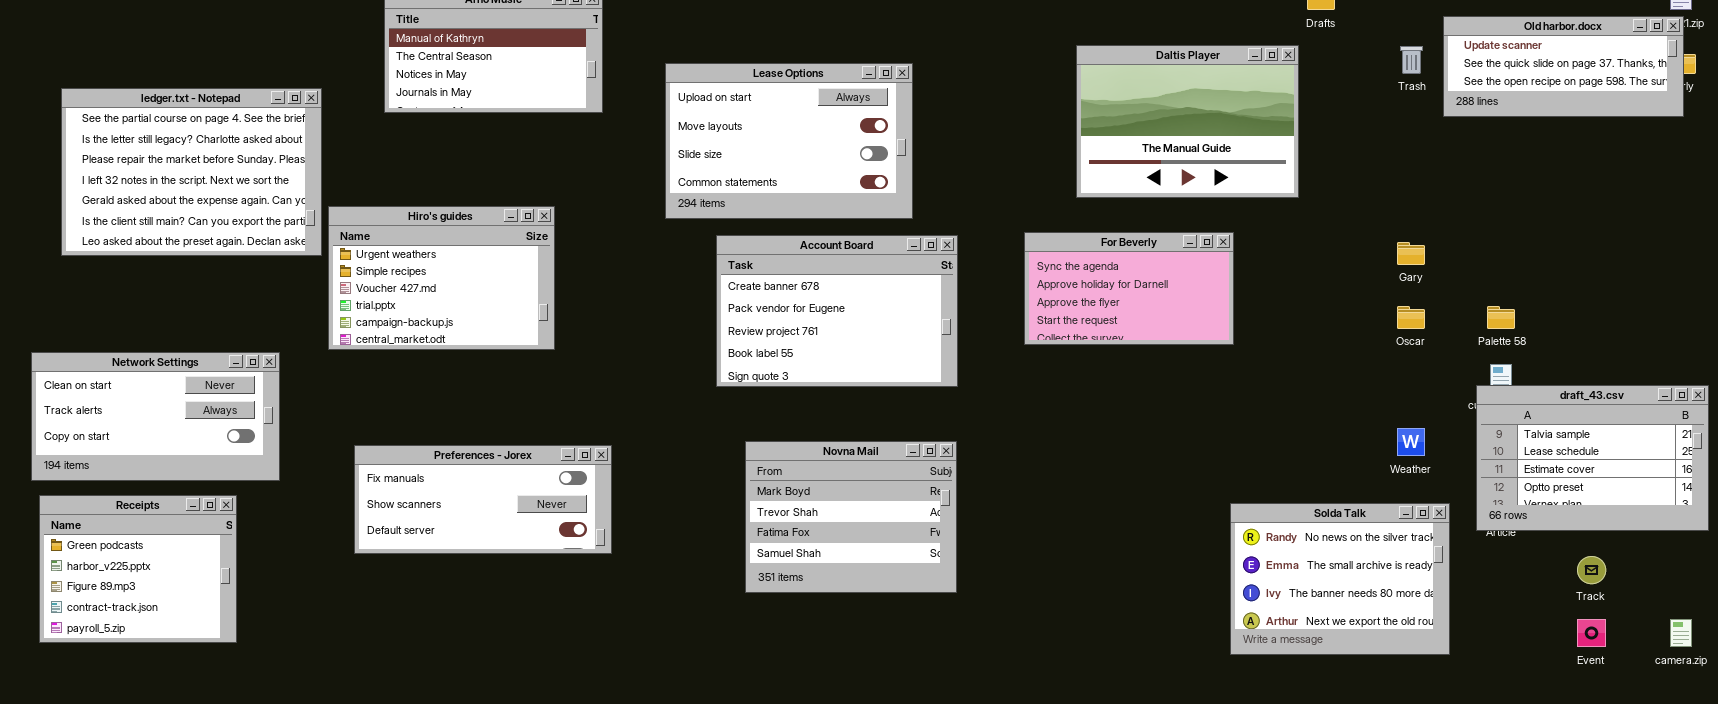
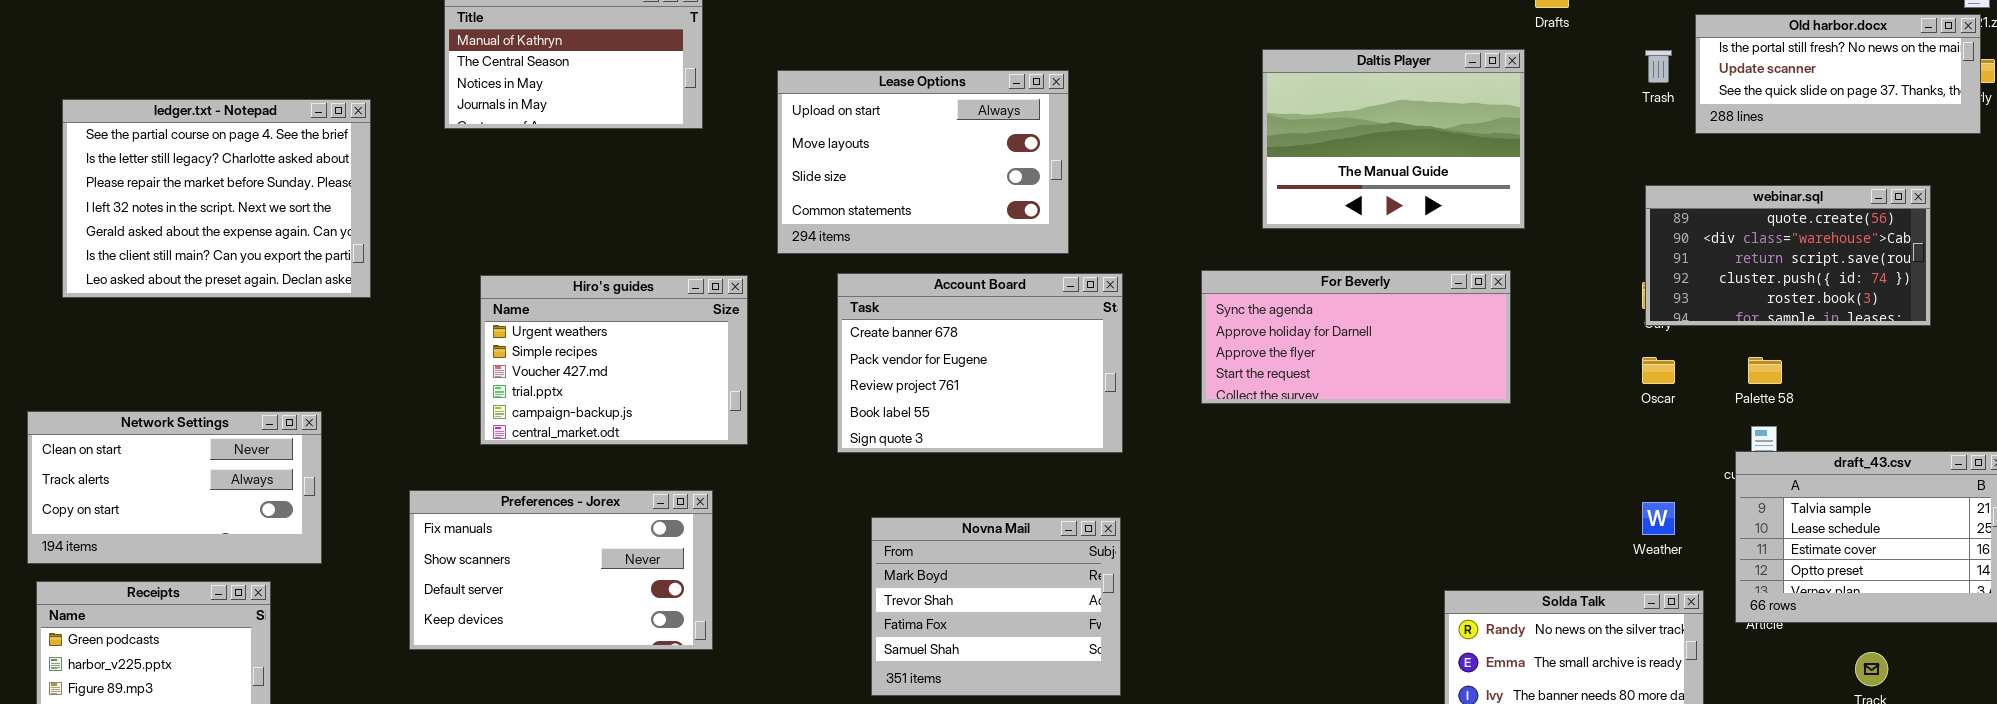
Old harbor.docx: [1443,16,1684,117] -> [1695,14,1981,134], scrolled up 1 row
webinar.sql: none -> [1645,185,1931,326], opened
Hiro's guides: [328,206,555,350] -> [480,275,748,445], moved
For Beverly: [1024,232,1234,345] -> [1201,270,1511,404], resized
Preferences - Jorex: [354,445,612,554] -> [409,490,713,650], resized

